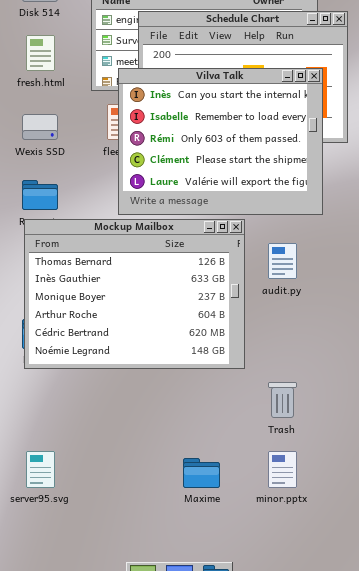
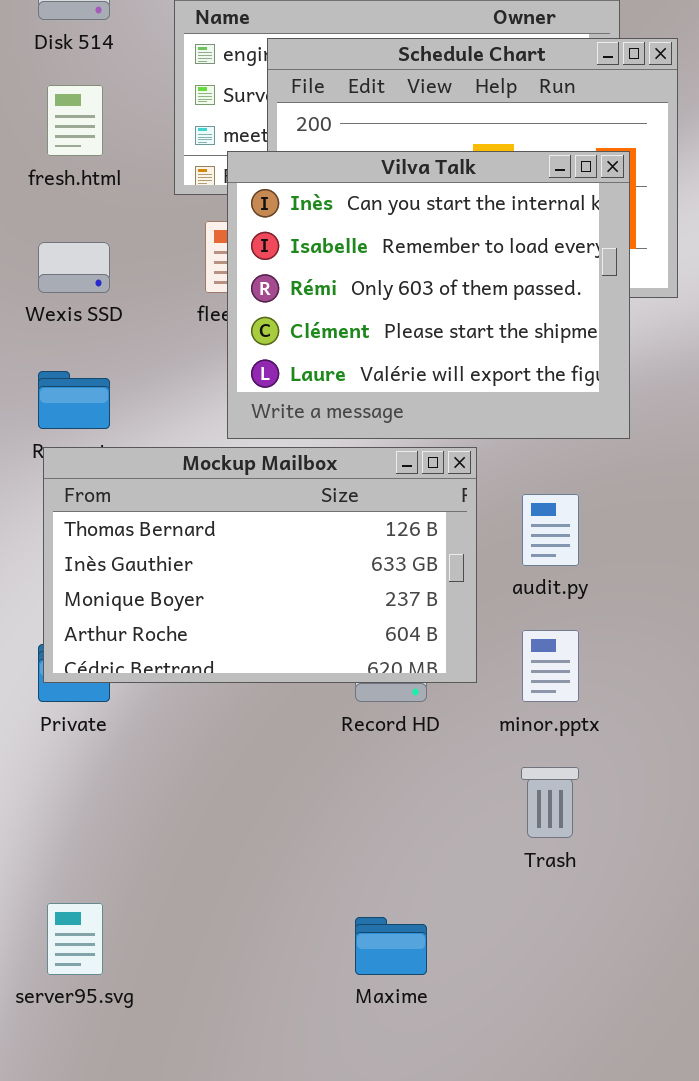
Mockup Mailbox: [24,219,245,369] -> [43,447,477,683], resized
minor.pptx: [268,451,297,488] -> [522,630,579,702], moved

